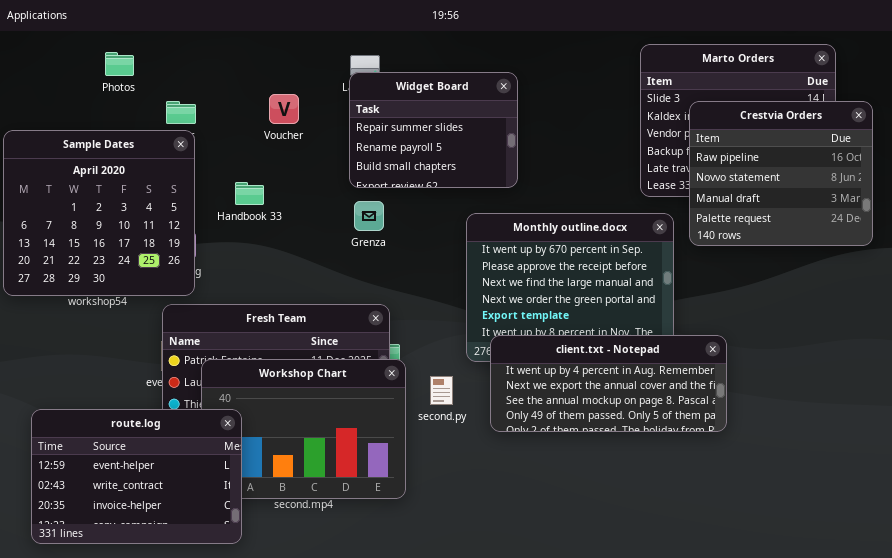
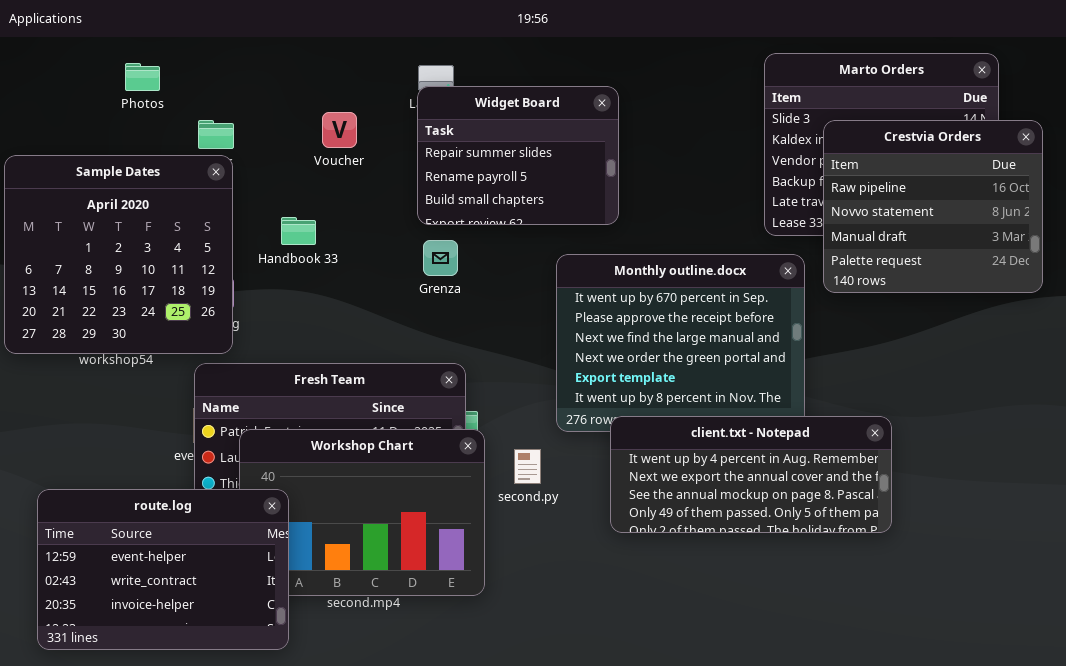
client.txt - Notepad: [490,335,727,432] -> [610,416,892,533], moved

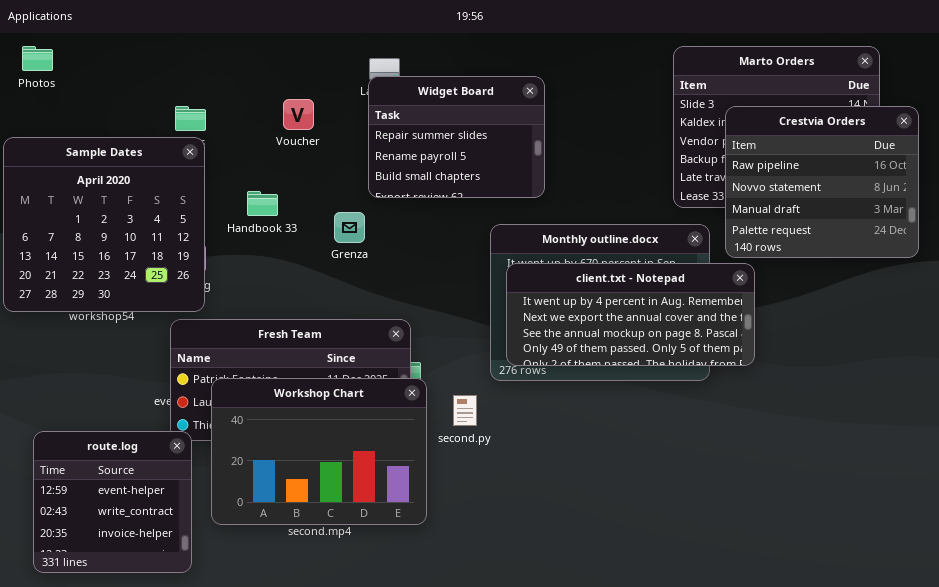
Photos: [125,63,160,91] -> [22,46,53,71], moved
Grenza: [423,240,458,276] -> [334,212,365,243], moved
client.txt - Notepad: [610,416,892,533] -> [506,263,755,366], moved
route.log: [37,489,289,650] -> [33,431,192,573], resized

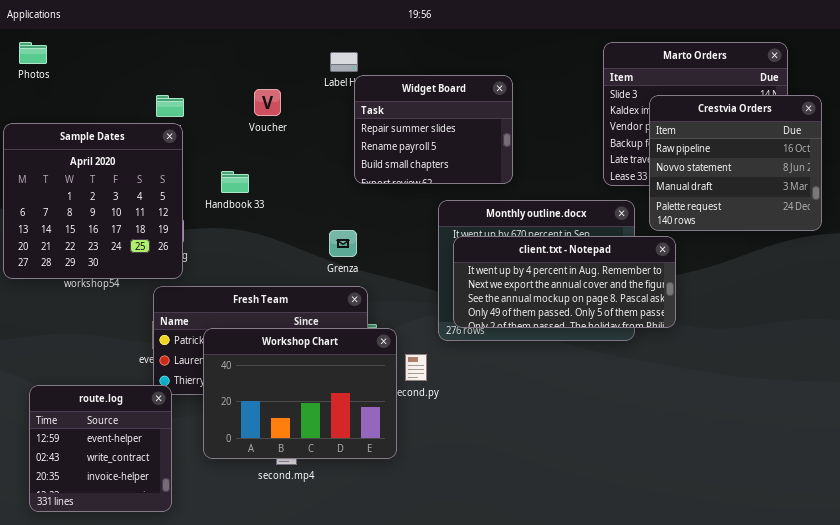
Widget Board: [368,76,545,198] -> [354,75,513,184], moved
Grenza: [334,212,365,243] -> [329,230,357,257], moved
Workshop Chart: [211,378,427,525] -> [203,328,397,459], moved

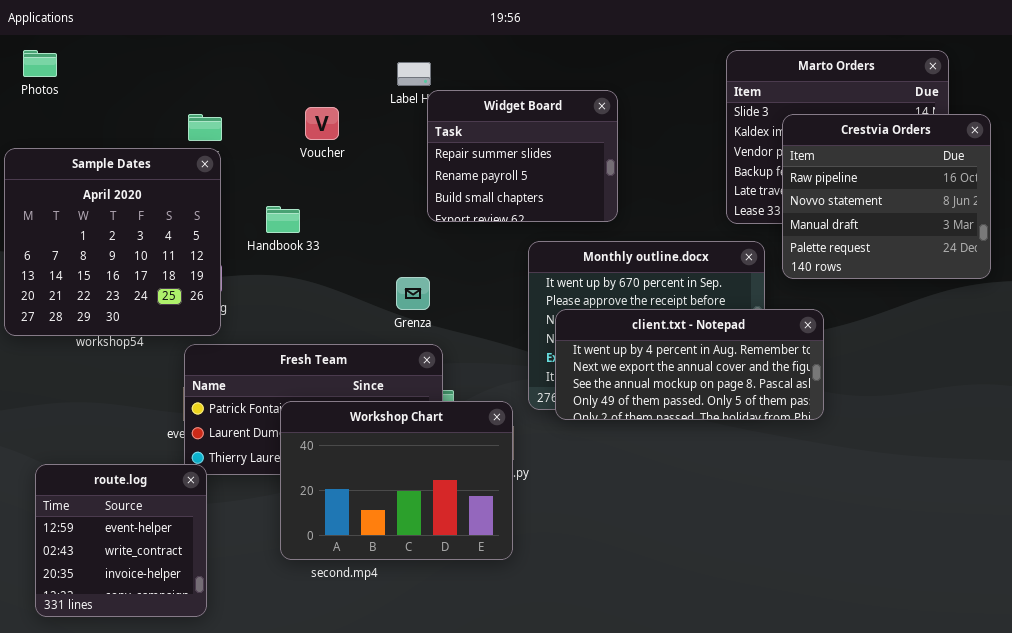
client.txt - Notepad: [453,236,676,328] -> [555,309,824,420], moved
Workshop Chart: [203,328,397,459] -> [280,401,513,560], moved

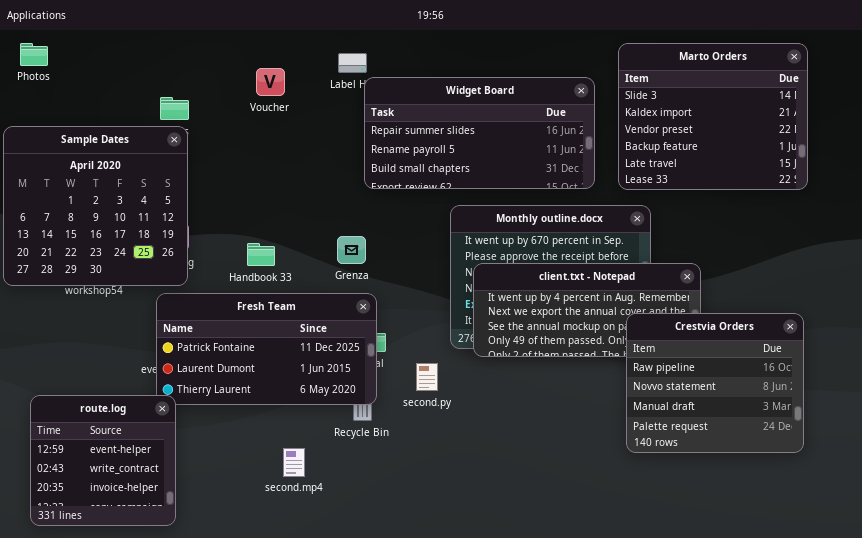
Widget Board: [427,90,618,222] -> [364,77,595,189], resized
Voucher: [305,107,339,140] -> [256,68,285,96], moved
Crestvia Orders: [782,114,991,279] -> [626,313,804,453], moved
Handbook 33: [266,206,300,233] -> [247,243,275,266], moved
Workshop Chart: [280,401,513,560] -> none, closed

